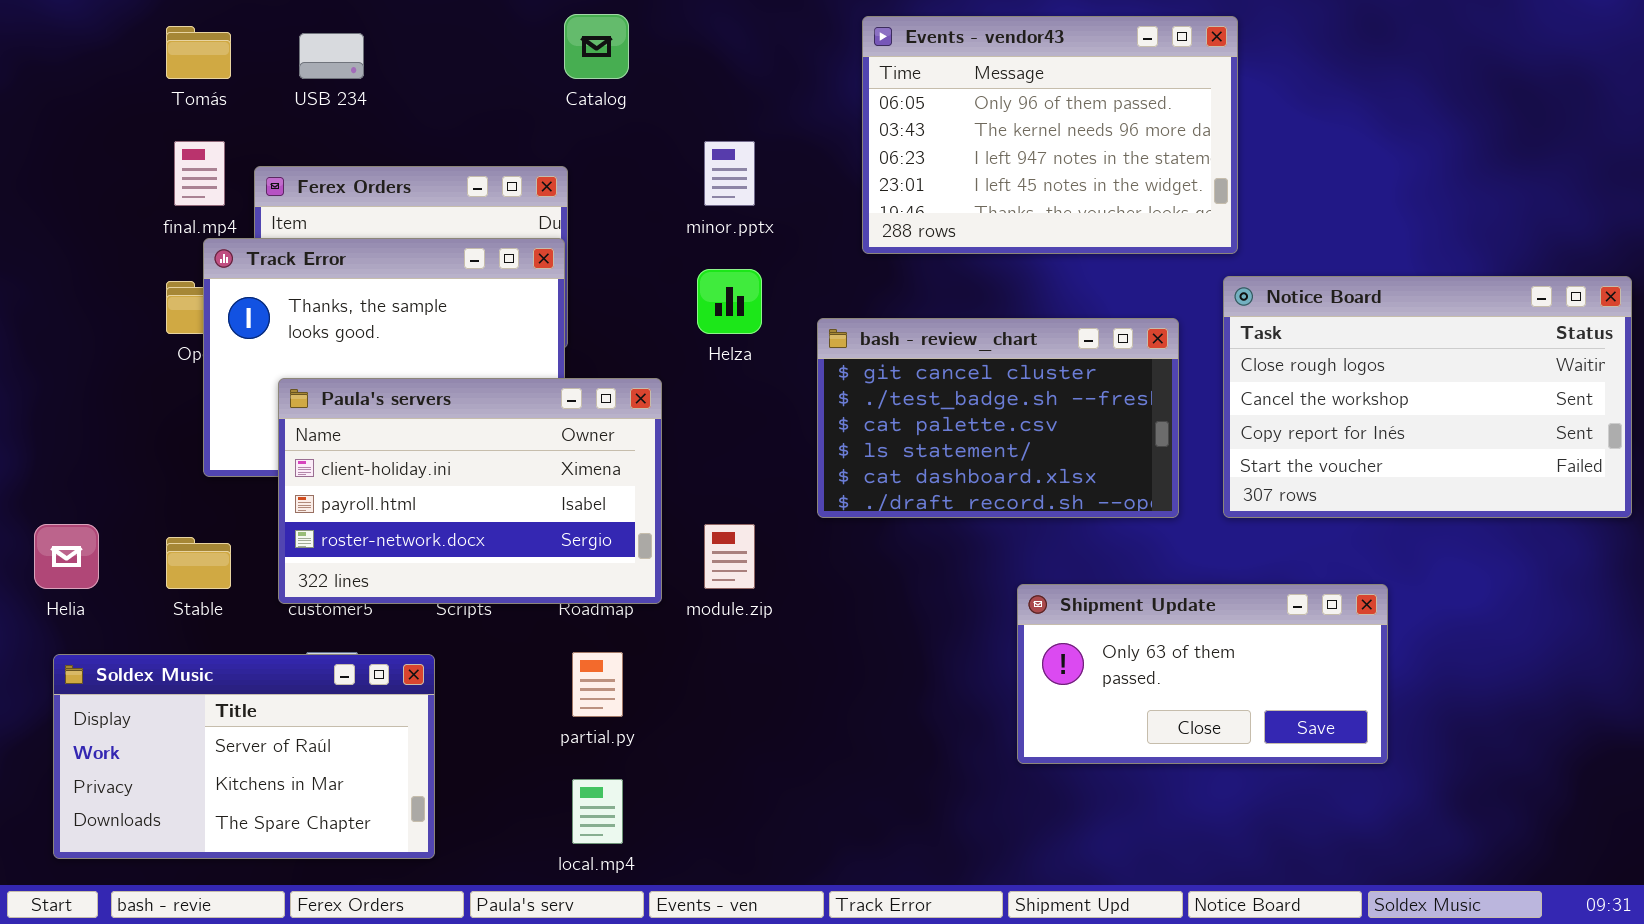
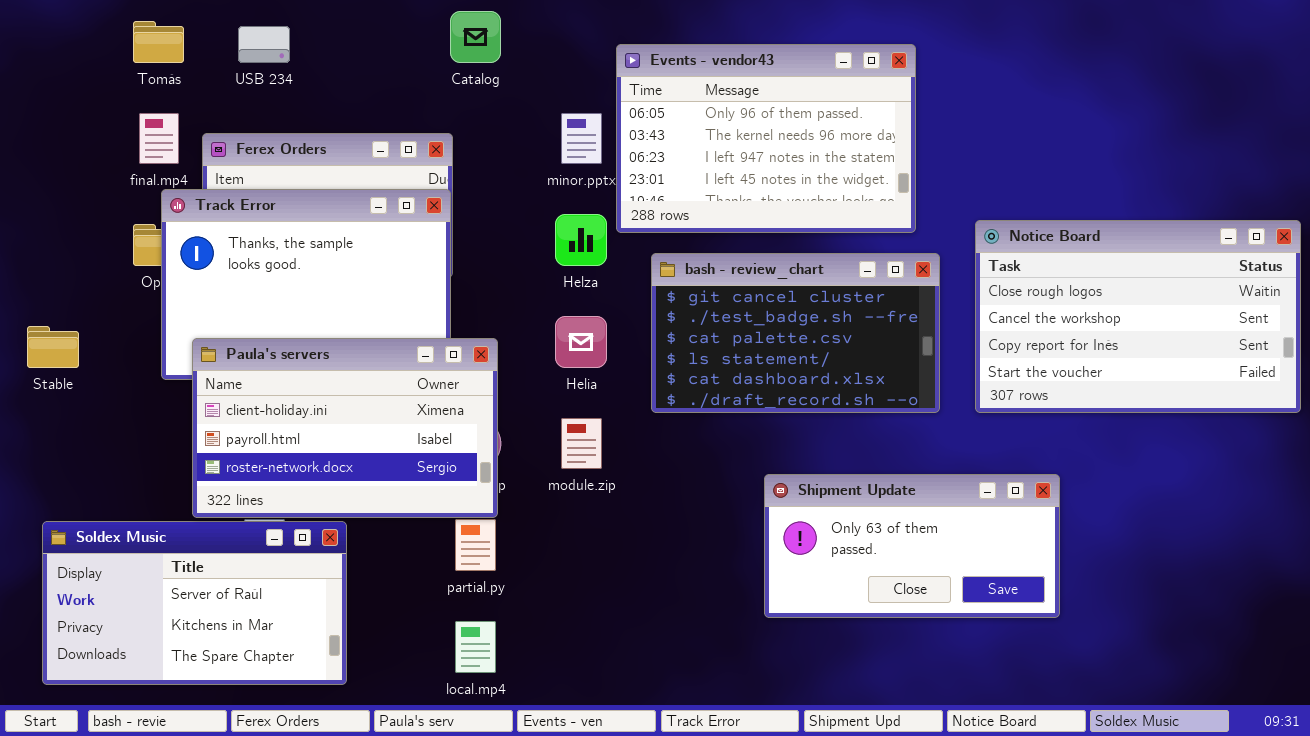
Events - vendor43: [862,16,1238,254] -> [616,44,916,233], moved
Paula's servers: [278,378,662,604] -> [192,338,498,518], moved
Helia: [34,524,99,589] -> [555,316,607,368], moved
Stable: [166,537,231,589] -> [27,326,79,368], moved
Shipment Update: [1017,584,1388,764] -> [764,474,1060,618], moved

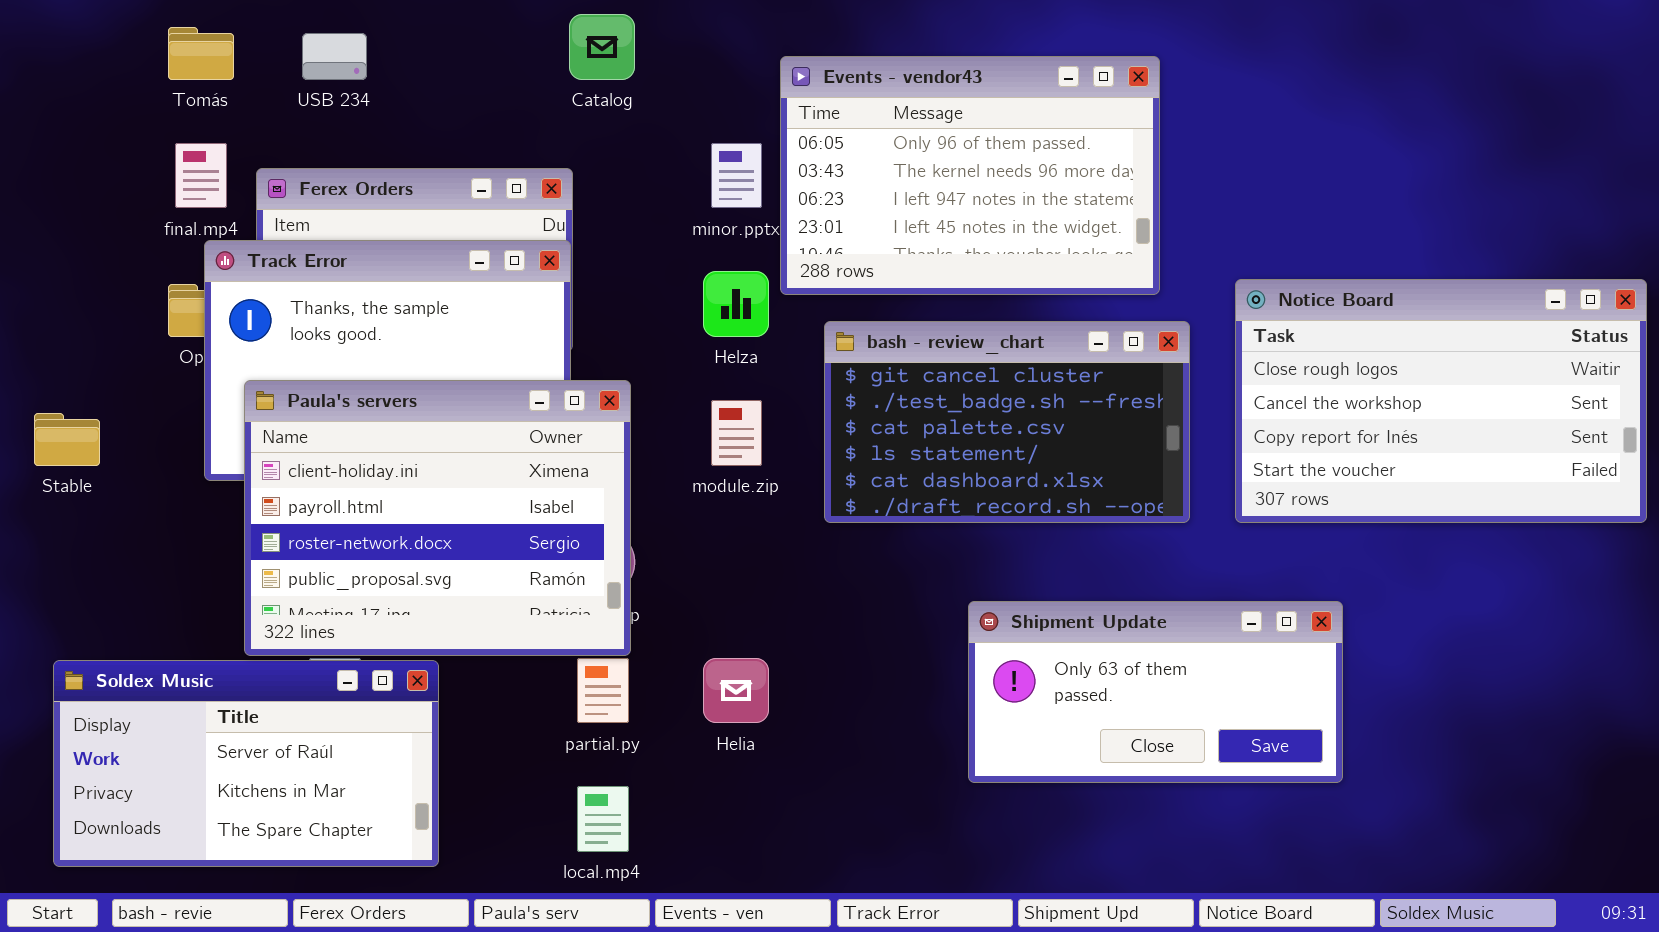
Helia: [555,316,607,368] -> [703,658,769,723], moved
Paula's servers: [192,338,498,518] -> [244,380,631,656], resized
module.zip: [561,418,602,469] -> [711,400,762,466], moved

